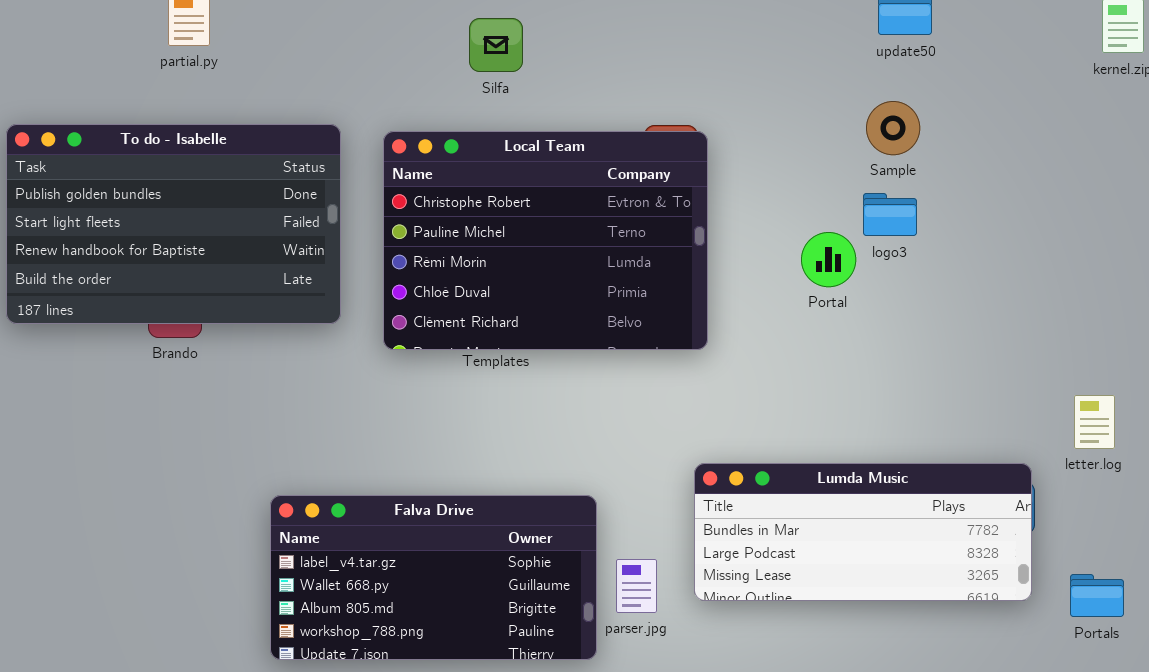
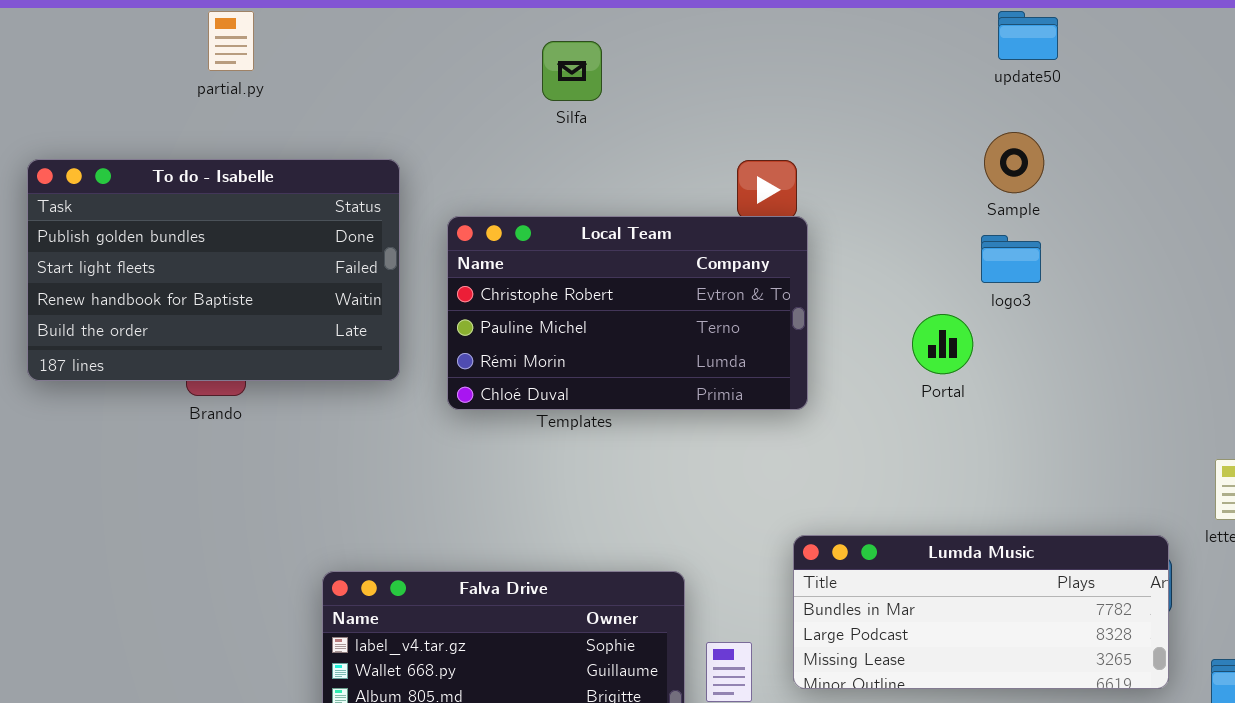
Local Team: [383,131,708,350] -> [447,216,808,410], resized
Portal: [801,232,856,287] -> [912,314,973,374], moved

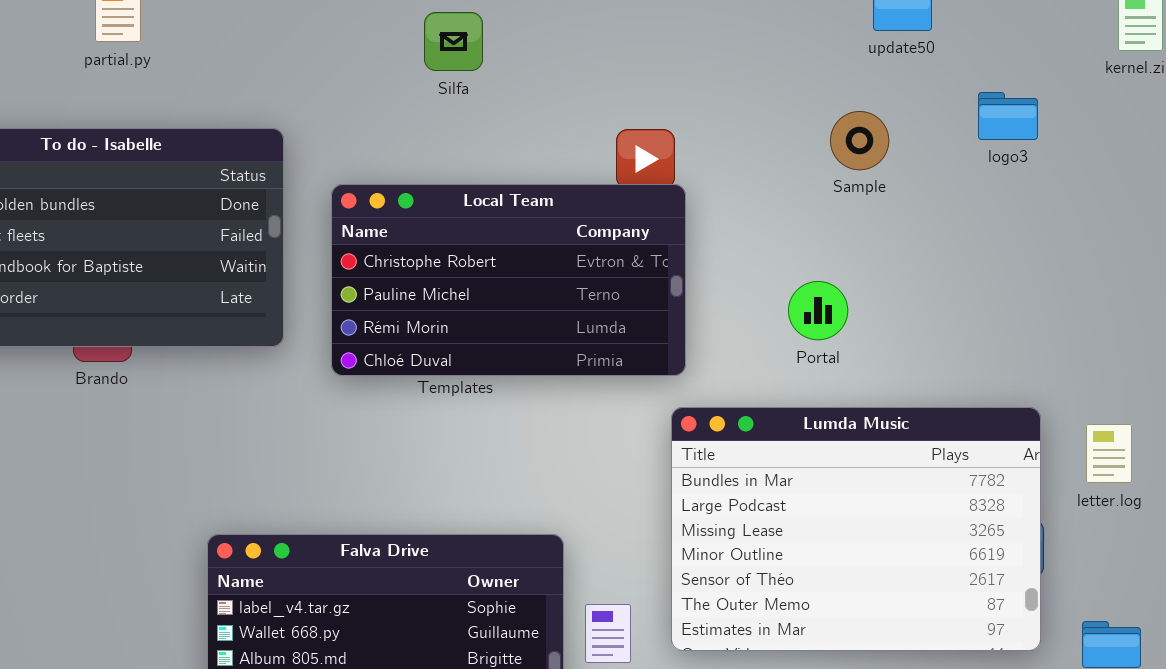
Sample: [984,132,1044,193] -> [830,111,889,170], moved
logo3: [981,235,1041,283] -> [978,92,1038,140], moved
Lumda Music: [793,535,1169,689] -> [671,407,1041,651], resized

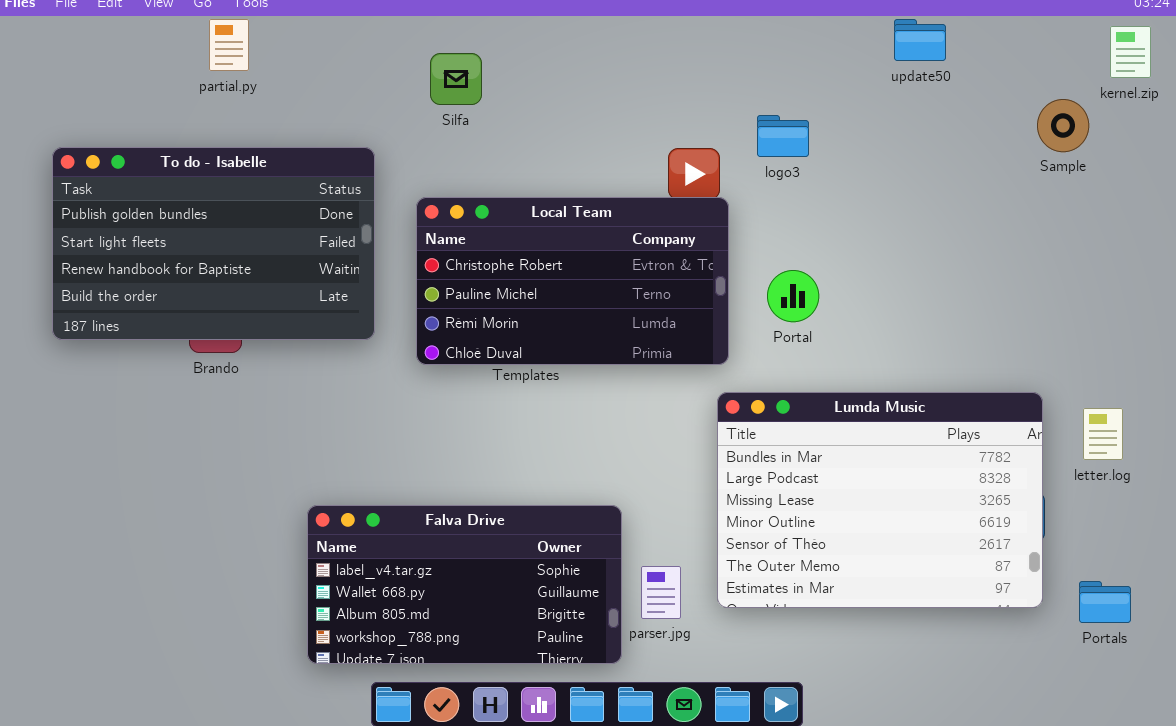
Silfa: [424,12,483,71] -> [430,53,482,105], moved
logo3: [978,92,1038,140] -> [757,115,809,157], moved
Sample: [830,111,889,170] -> [1037,99,1089,152], moved
Portal: [788,281,848,340] -> [767,270,819,322], moved

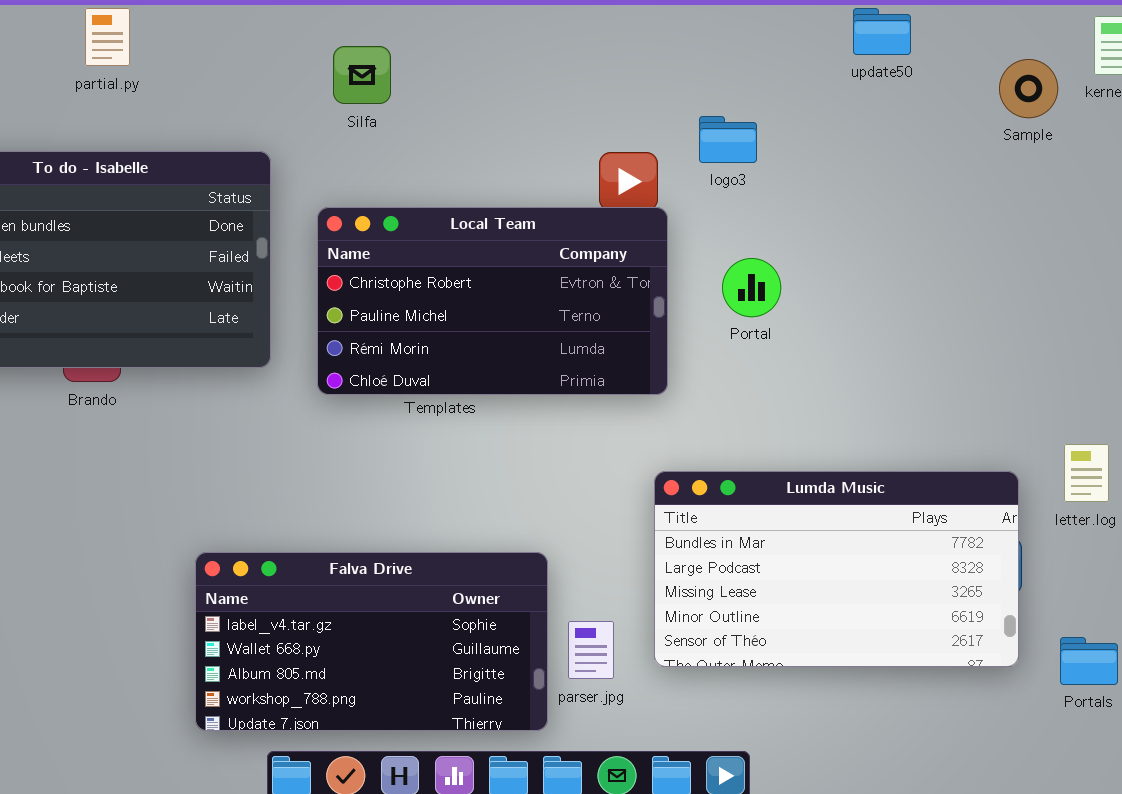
Sample: [1037,99,1089,152] -> [999,59,1058,118], moved
Portal: [767,270,819,322] -> [722,258,781,317], moved
Lumda Music: [717,392,1043,608] -> [654,471,1019,667], resized

